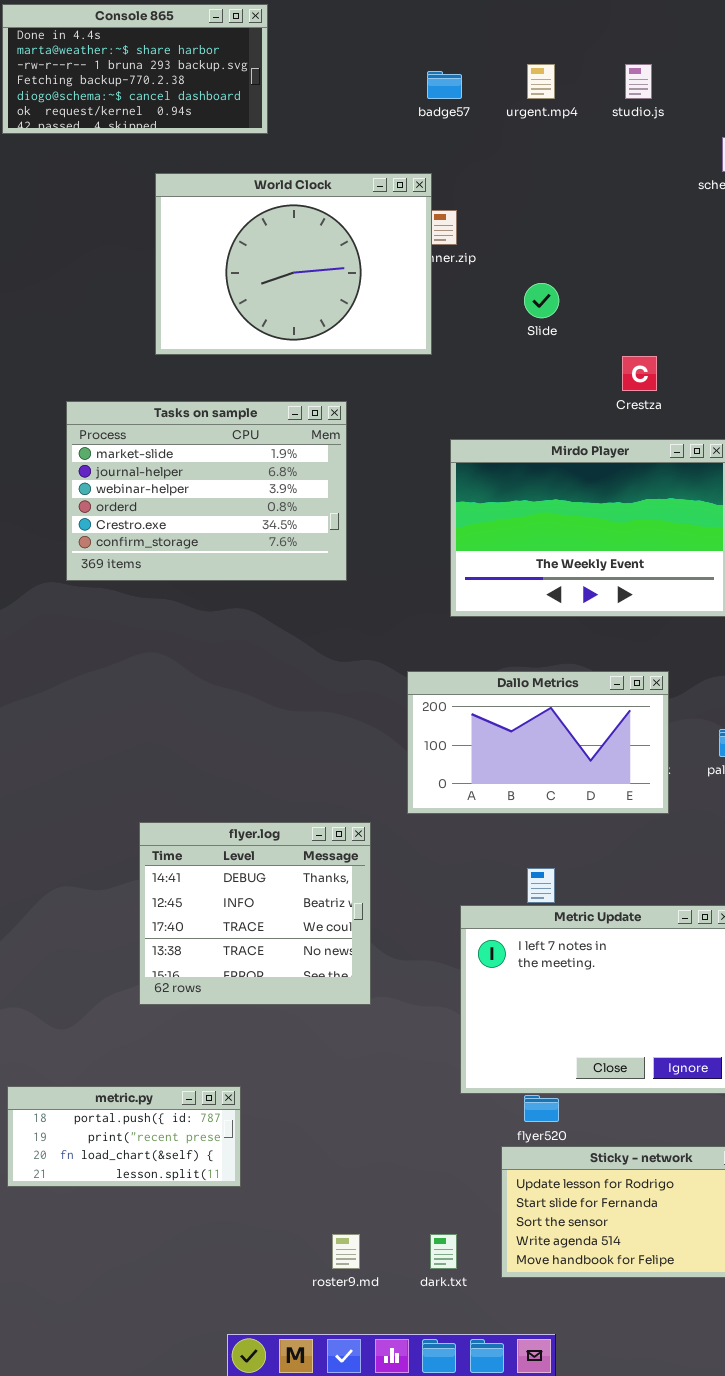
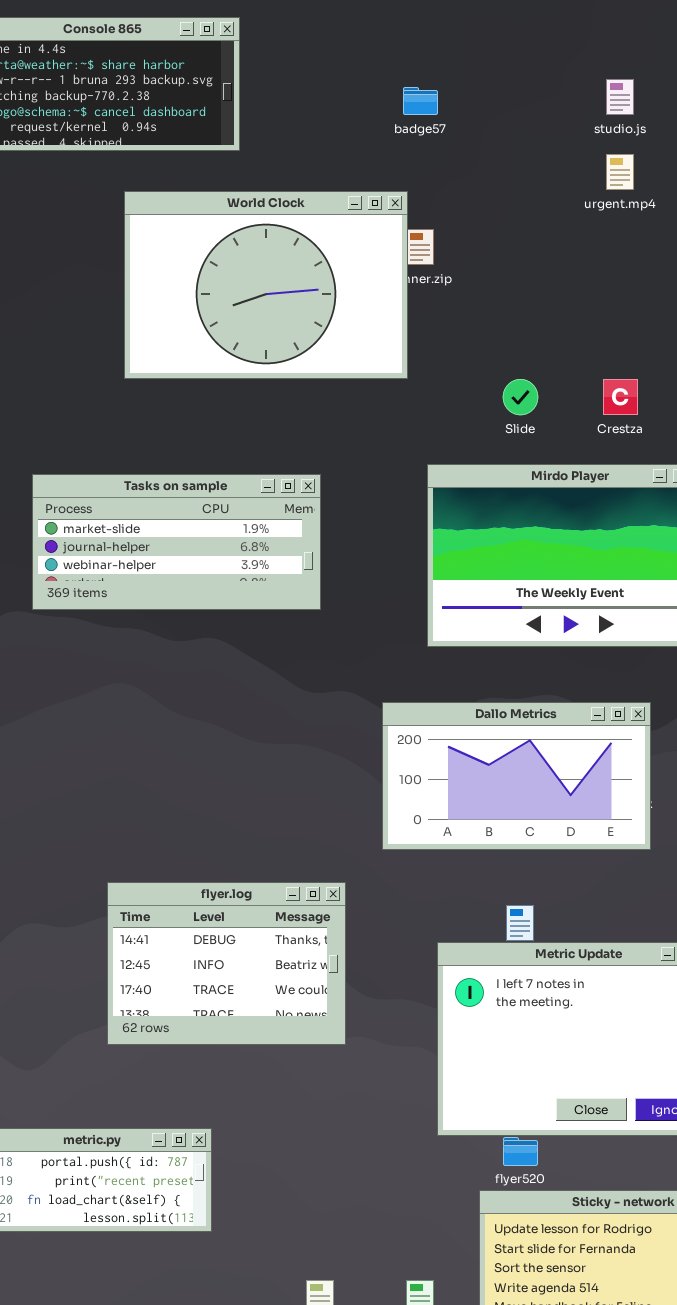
urgent.mp4: [527,64,555,99] -> [606,154,634,190], moved
Slide: [524,283,559,318] -> [503,379,538,415], moved
Tasks on sample: [66,401,347,581] -> [32,474,321,610], resized
flyer.log: [139,822,371,1005] -> [107,882,346,1045], resized

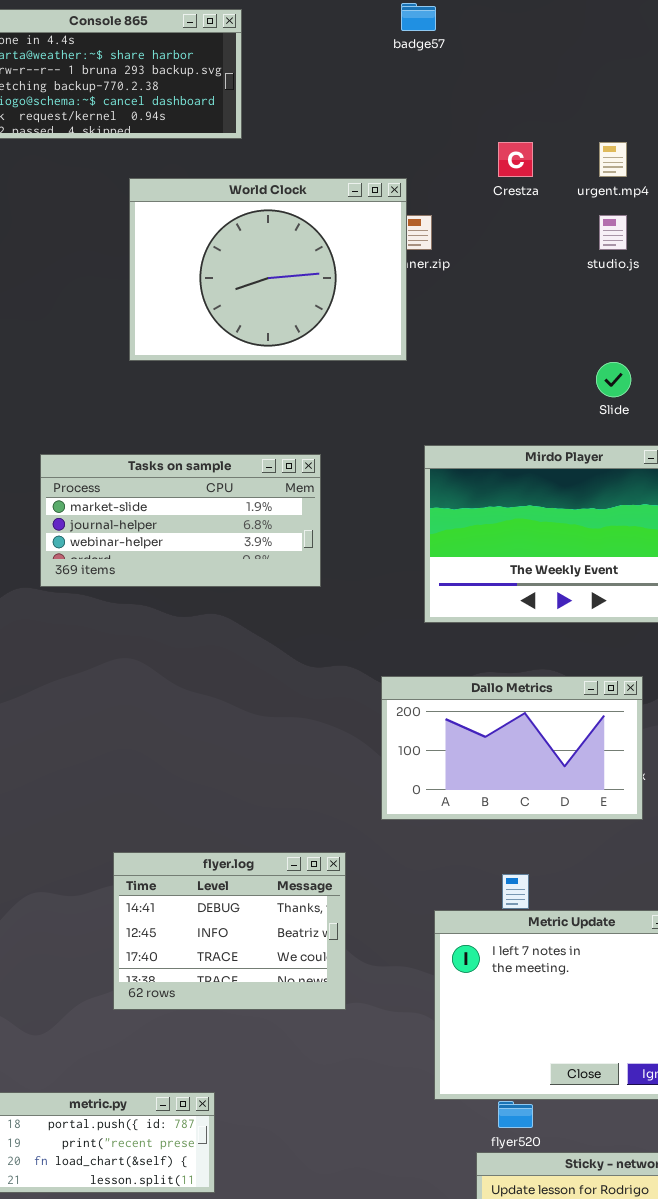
studio.js: [606,79,634,115] -> [599,215,627,250], moved
badge57: [403,87,438,115] -> [401,3,436,31], moved
Slide: [503,379,538,415] -> [596,362,631,397], moved
Crestza: [603,379,638,415] -> [498,142,533,177], moved

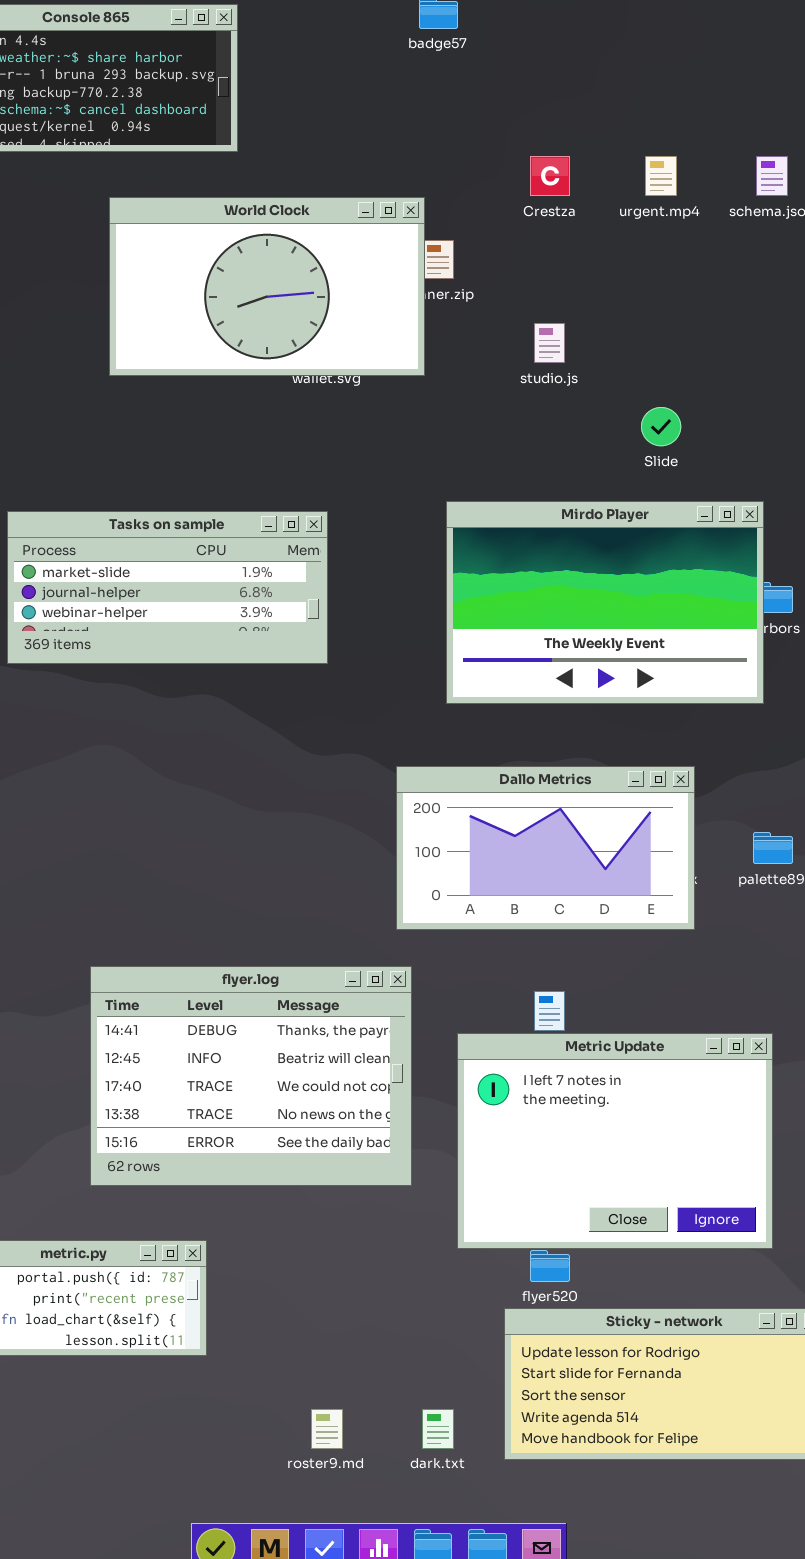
World Clock: [129,178,407,361] -> [109,197,425,376], resized
studio.js: [599,215,627,250] -> [534,323,565,363], moved
flyer.log: [113,852,346,1010] -> [90,966,412,1186], resized

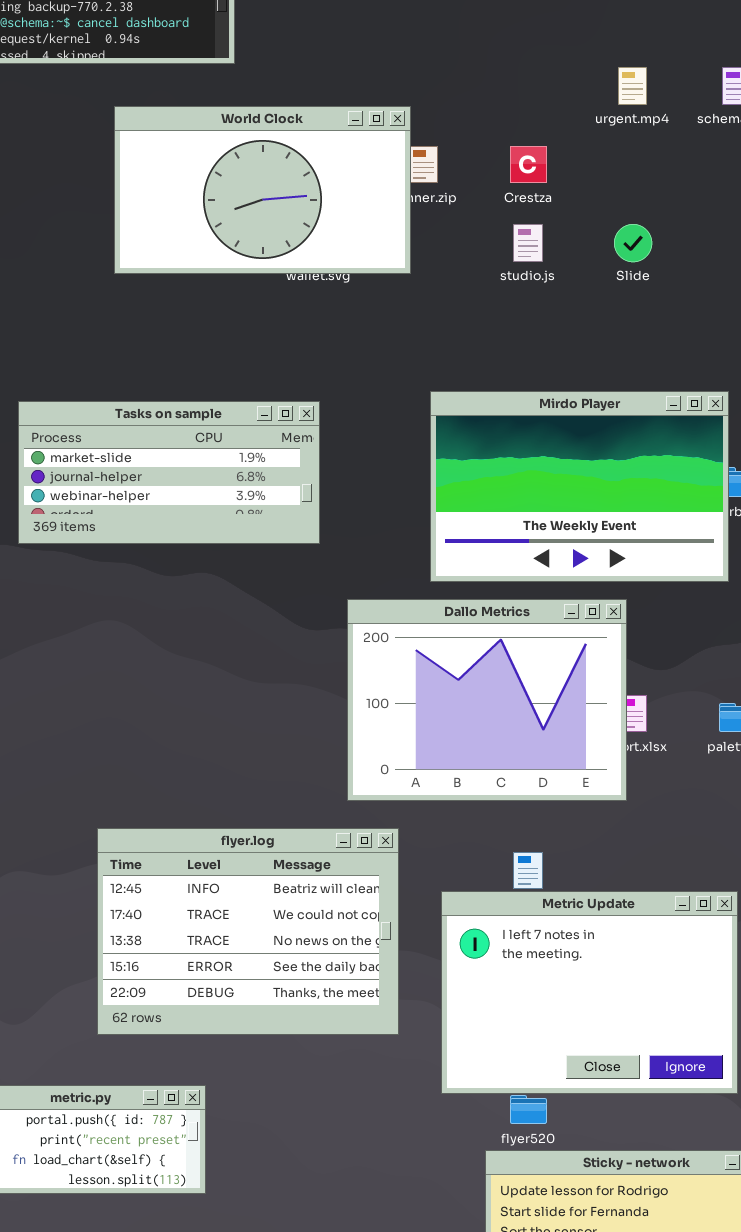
Crestza: [530,156,570,196] -> [510,146,547,183], moved
Slide: [641,407,681,446] -> [614,224,652,262], moved
Dallo Metrics: [396,766,695,930] -> [347,599,627,801], moved, resized
flyer.log: [90,966,412,1186] -> [97,828,399,1035], scrolled down 1 row

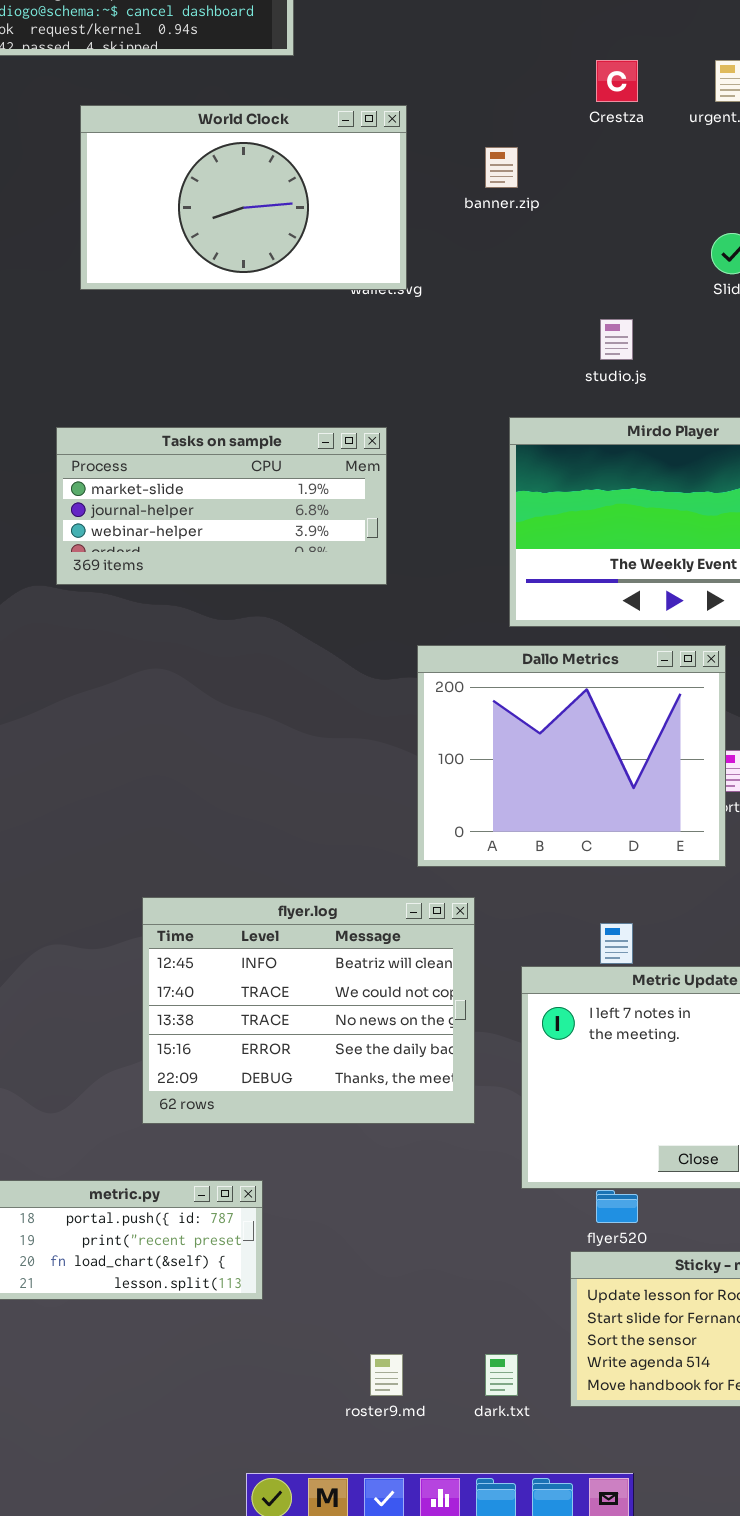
World Clock: [114,106,411,274] -> [80,105,407,290], moved
Crestza: [510,146,547,183] -> [596,60,638,102], moved
studio.js: [513,224,543,262] -> [600,319,633,360], moved

